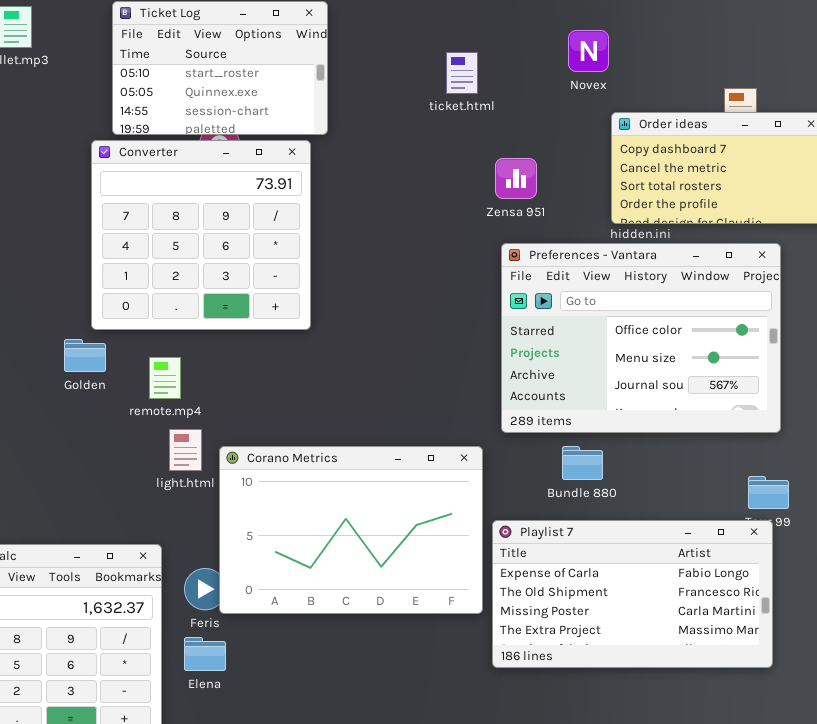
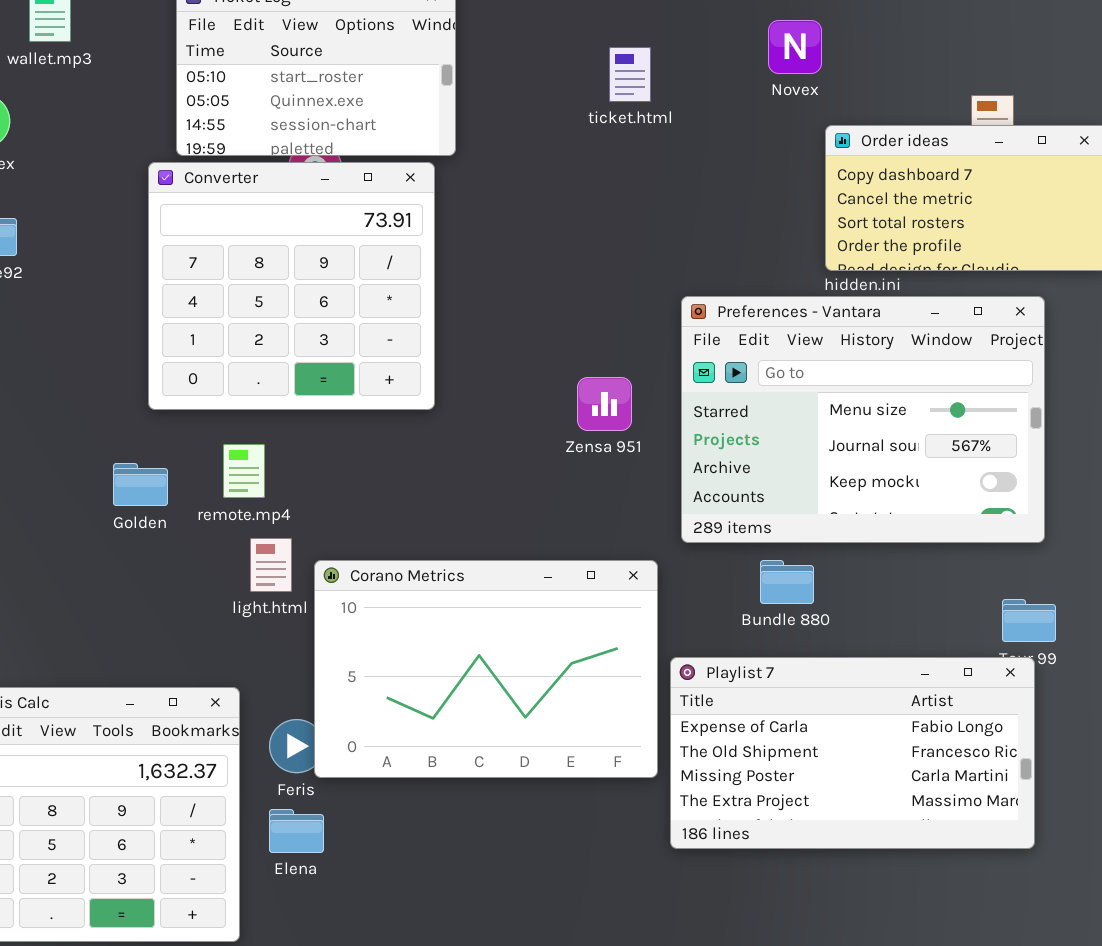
Zensa 951: [495,158,537,199] -> [577,377,632,431], moved
Preferences - Vantara: [501,243,781,433] -> [681,296,1045,543], scrolled down 1 row
Golden: [64,339,106,372] -> [113,463,168,506], moved

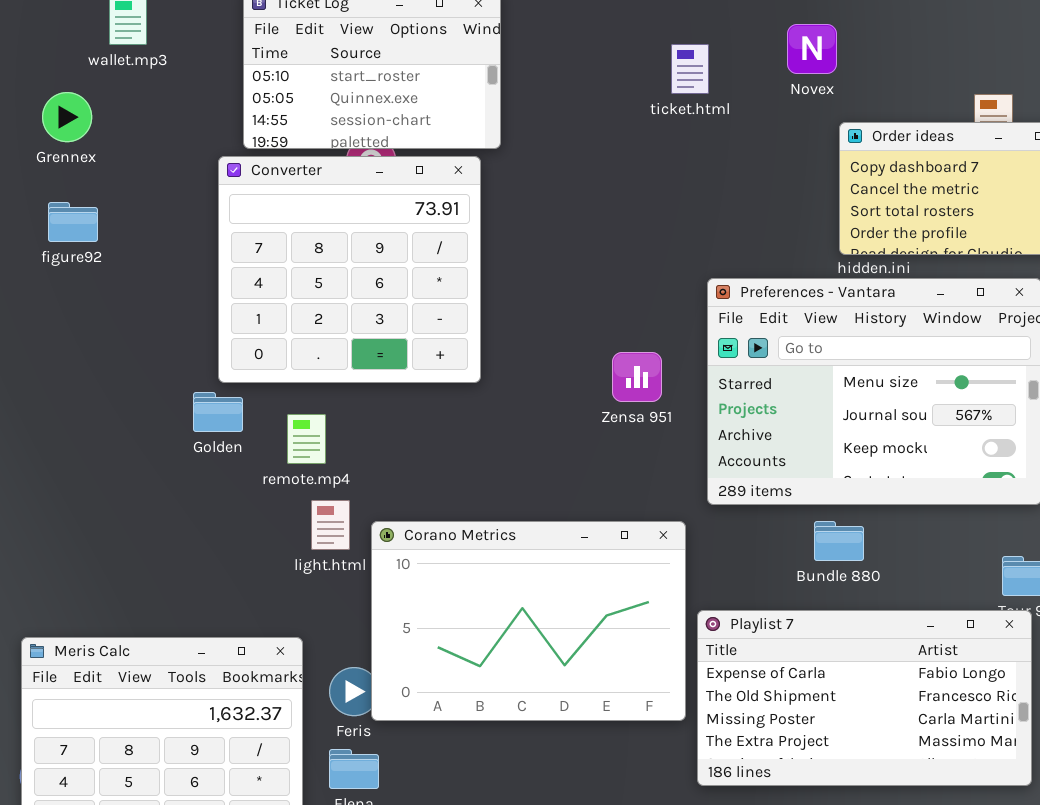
ticket.html: [609,47,651,102] -> [671,44,709,94], moved
Golden: [113,463,168,506] -> [193,392,243,432], moved
Bundle 880: [760,560,814,604] -> [814,521,864,561], moved

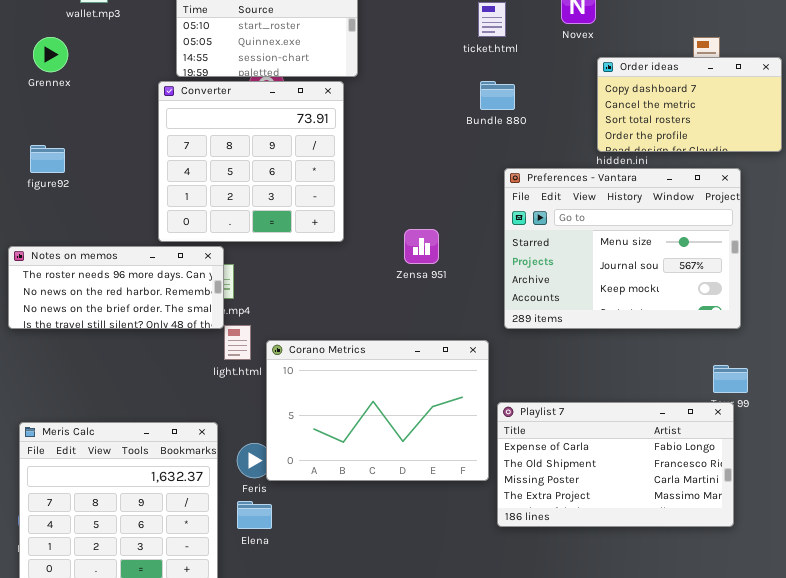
figure92: [48,202,98,242] -> [30,145,65,173], moved
Zensa 951: [612,352,662,402] -> [404,229,439,264], moved
Notes on memos: none -> [8,246,224,329], opened
Bundle 880: [814,521,864,561] -> [480,81,515,110], moved

